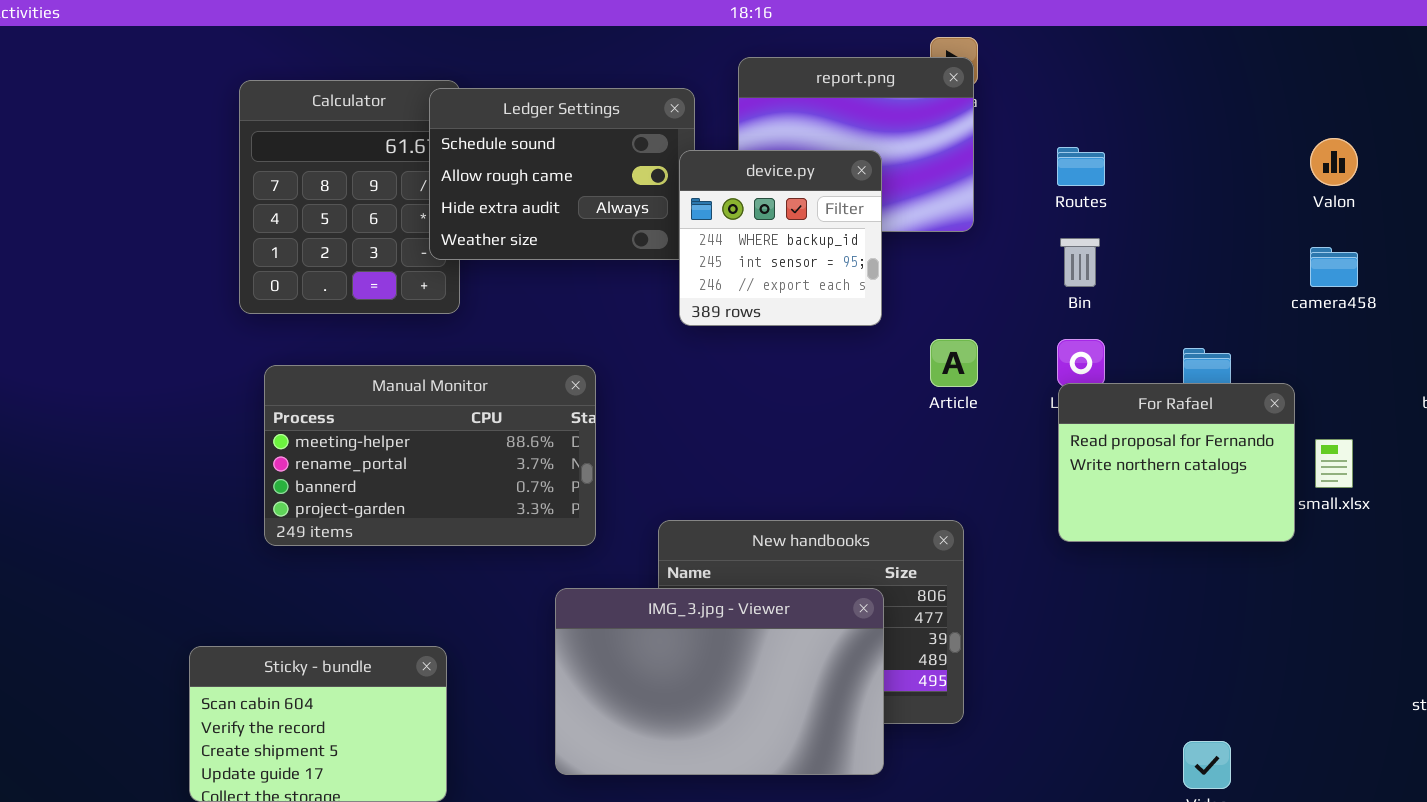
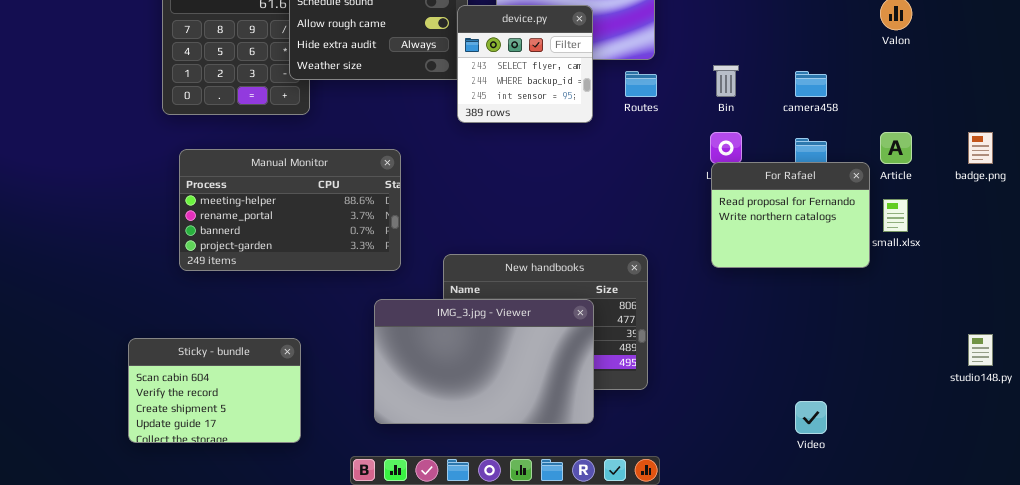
Routes: [1057,147,1105,186] -> [625,71,657,97], moved
device.py: [679,150,882,326] -> [457,5,593,123], scrolled up 1 row
camera458: [1310,247,1358,287] -> [795,71,827,97], moved
Article: [930,339,978,387] -> [880,132,912,164], moved

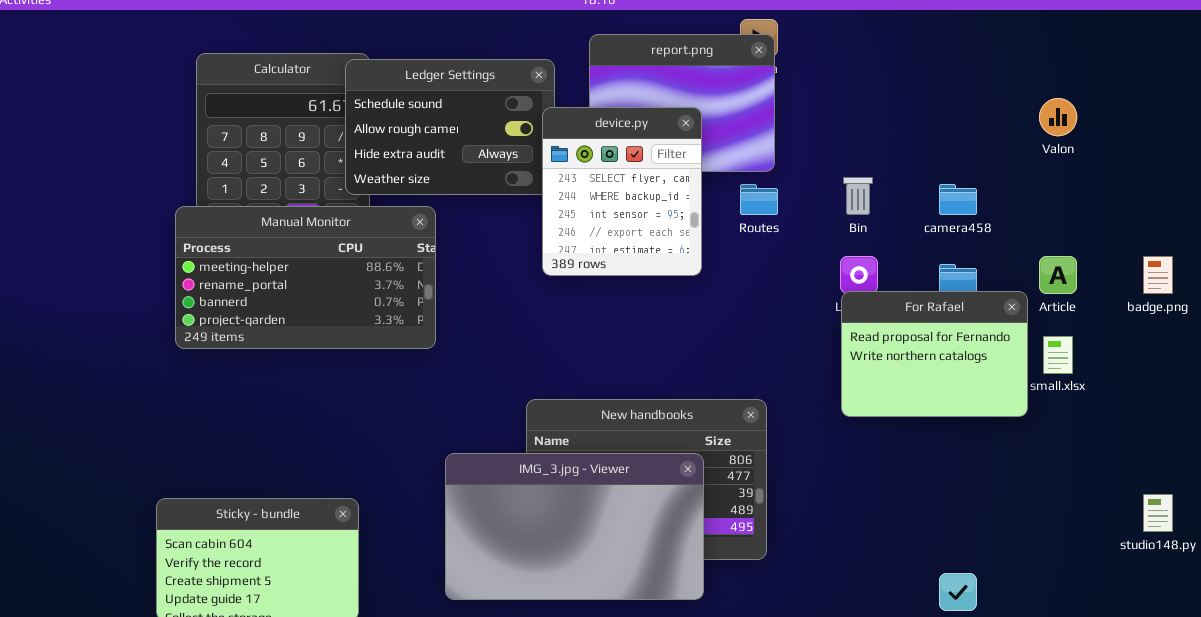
device.py: [457,5,593,123] -> [542,107,702,276], resized
Manual Monitor: [179,149,401,271] -> [175,206,436,349], moved

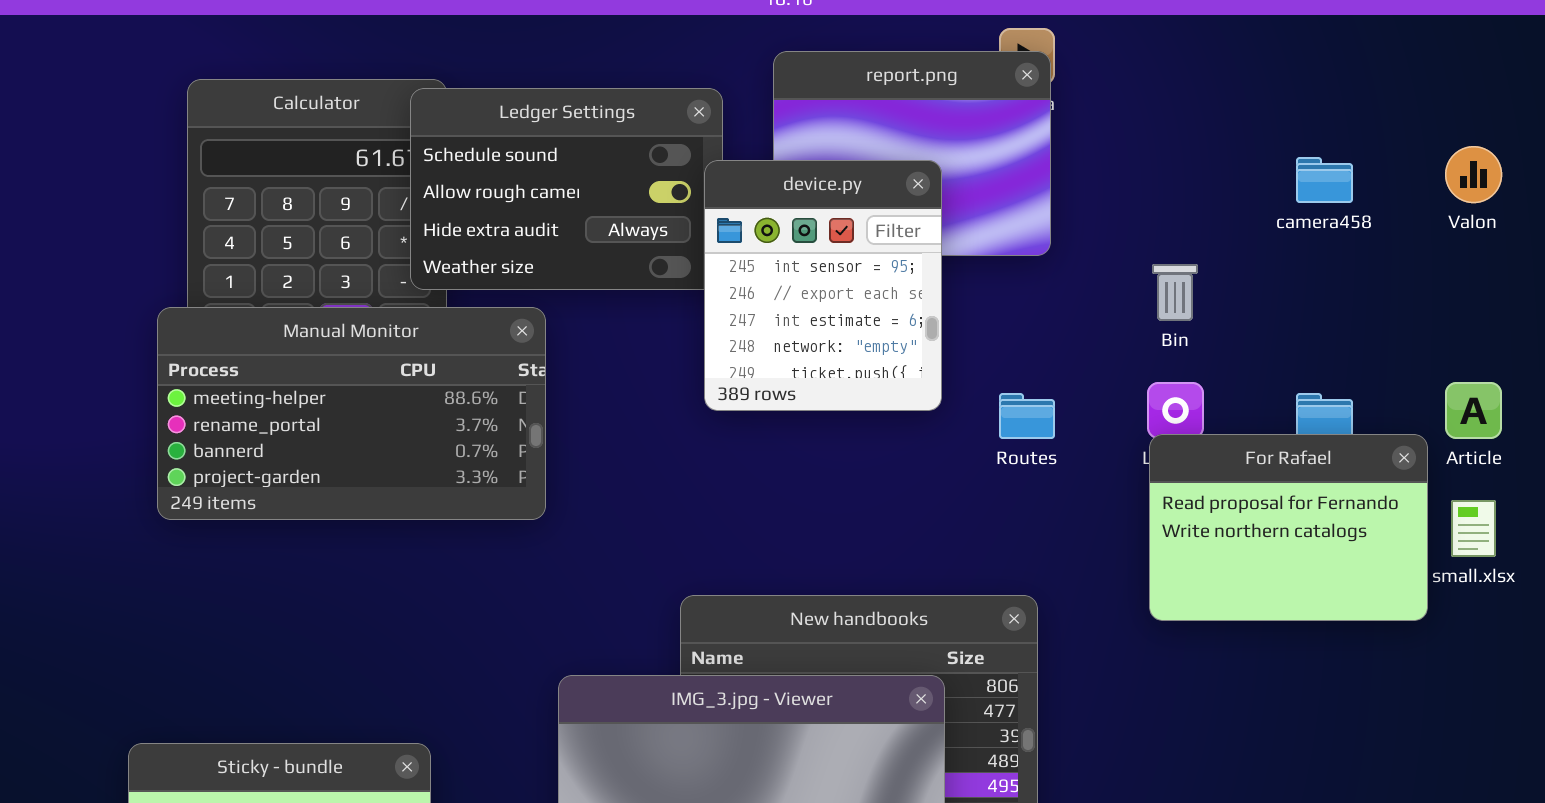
device.py: [542,107,702,276] -> [704,160,942,411], scrolled down 2 rows
Routes: [740,184,778,215] -> [999,393,1055,439], moved
camera458: [939,184,977,215] -> [1296,157,1353,203], moved

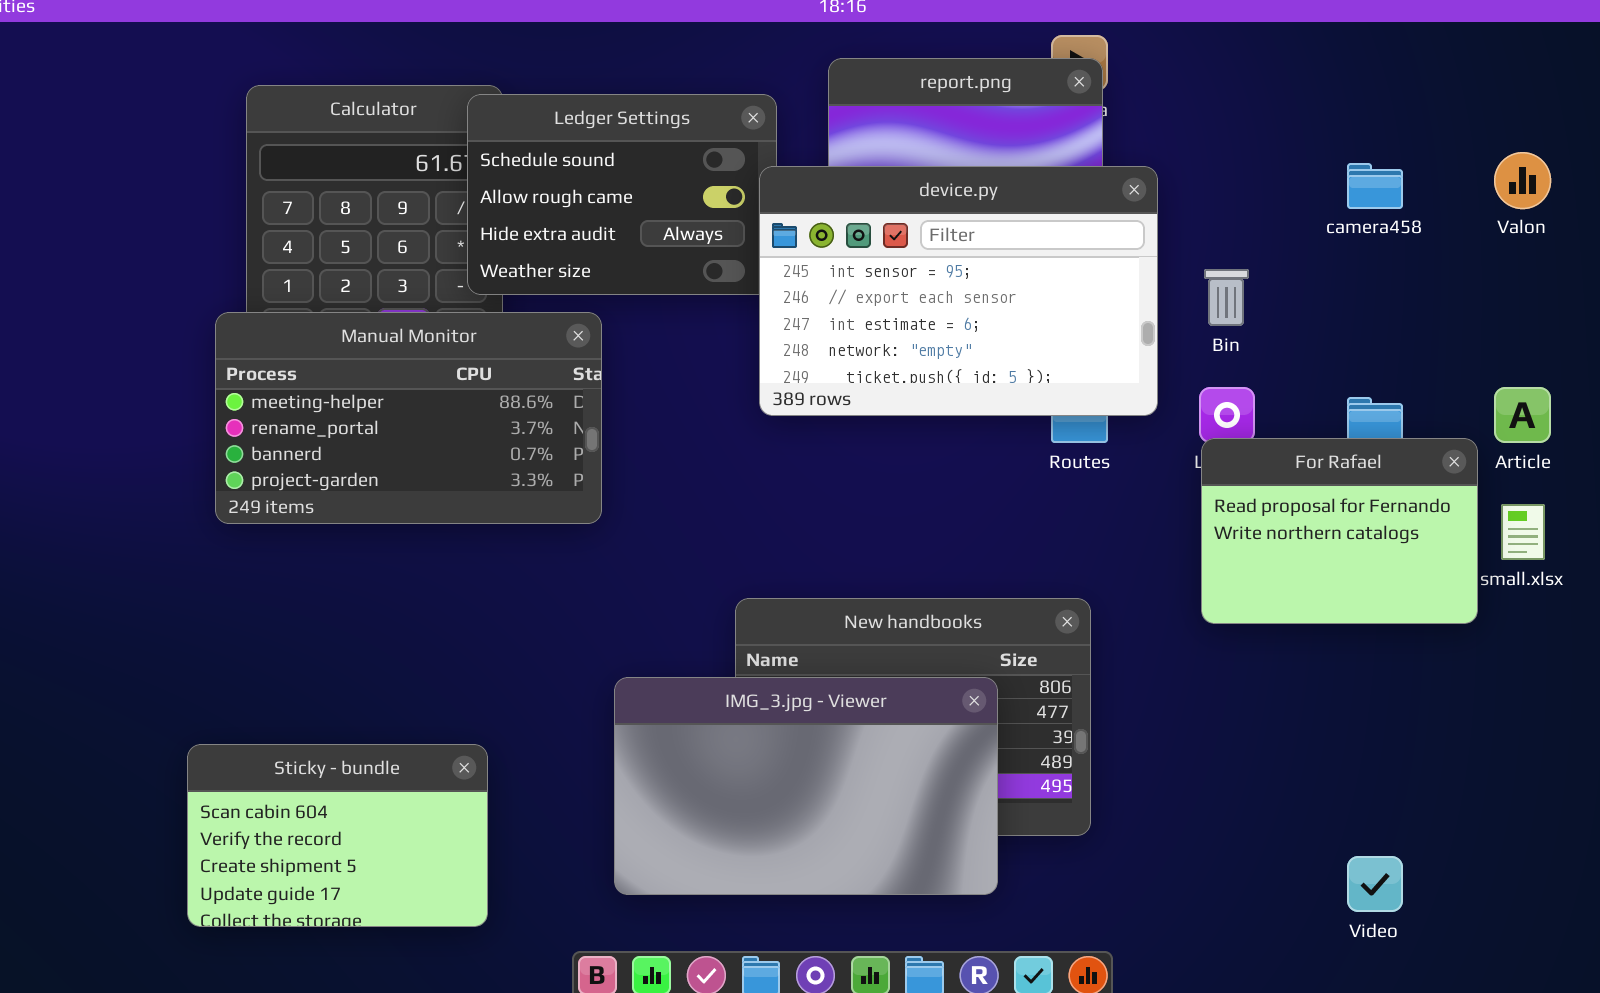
device.py: [704,160,942,411] -> [759,166,1158,416], resized

